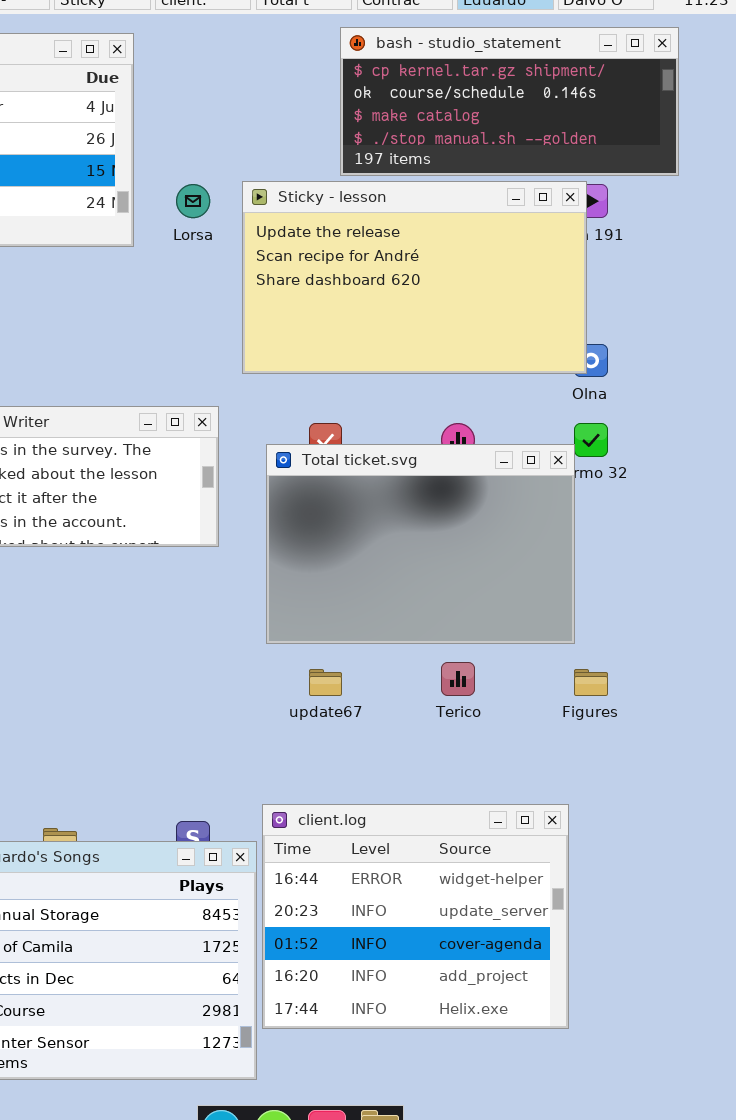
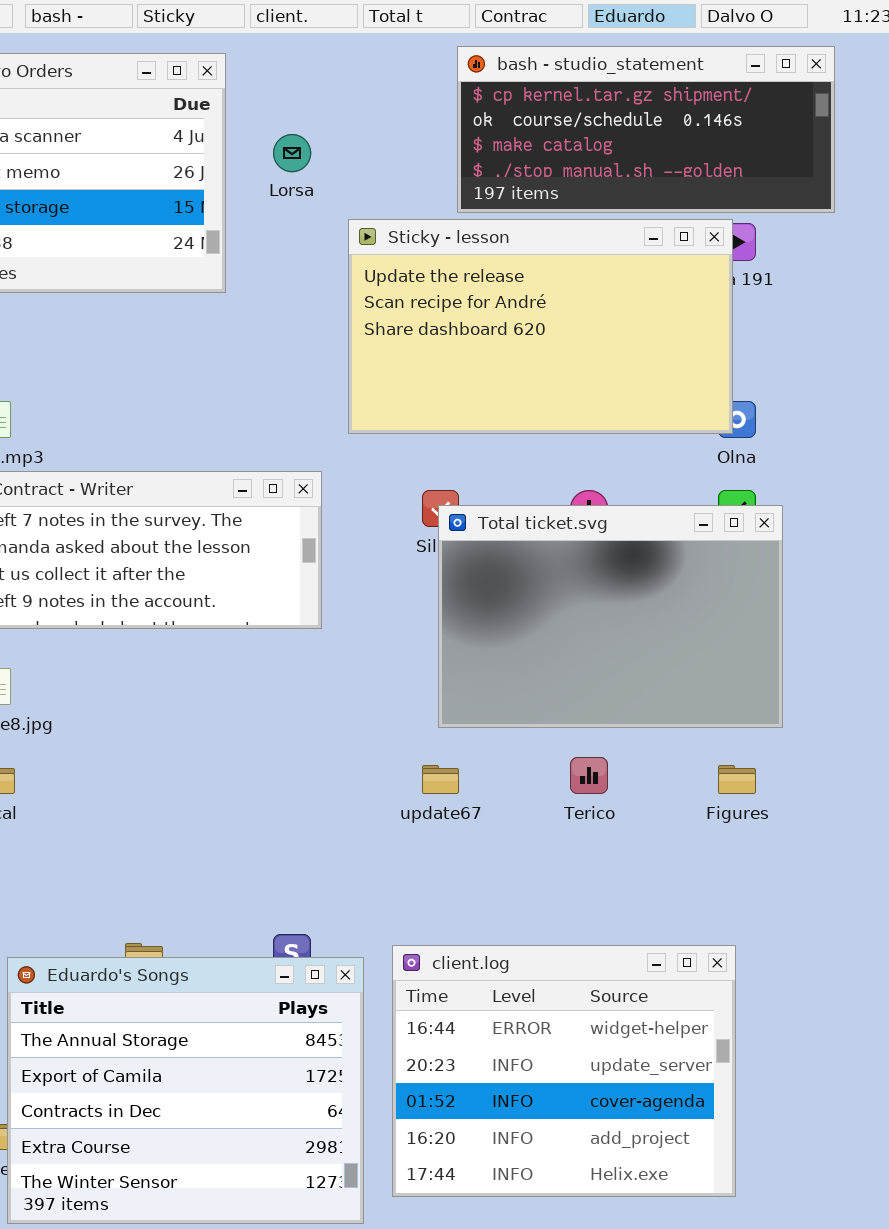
Lorsa: [176,184,210,218] -> [273,134,311,172], moved
Total ticket.svg: [266,444,575,644] -> [438,505,783,728], moved
client.log: [262,804,569,1029] -> [392,945,736,1197], moved

